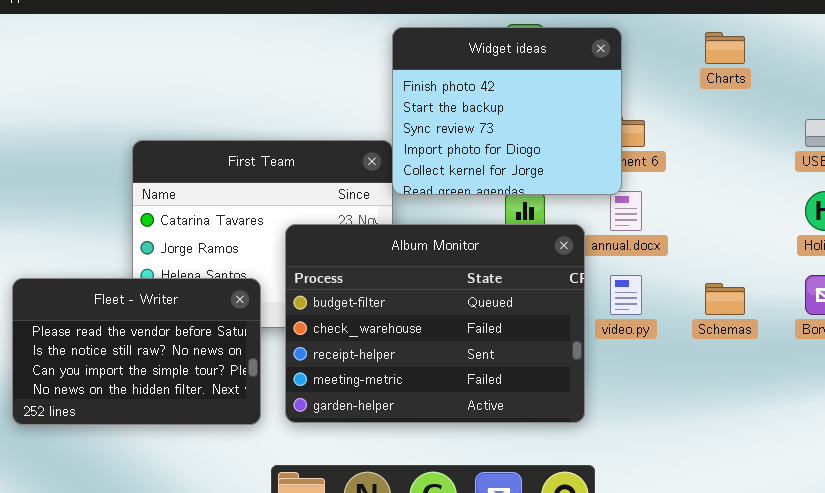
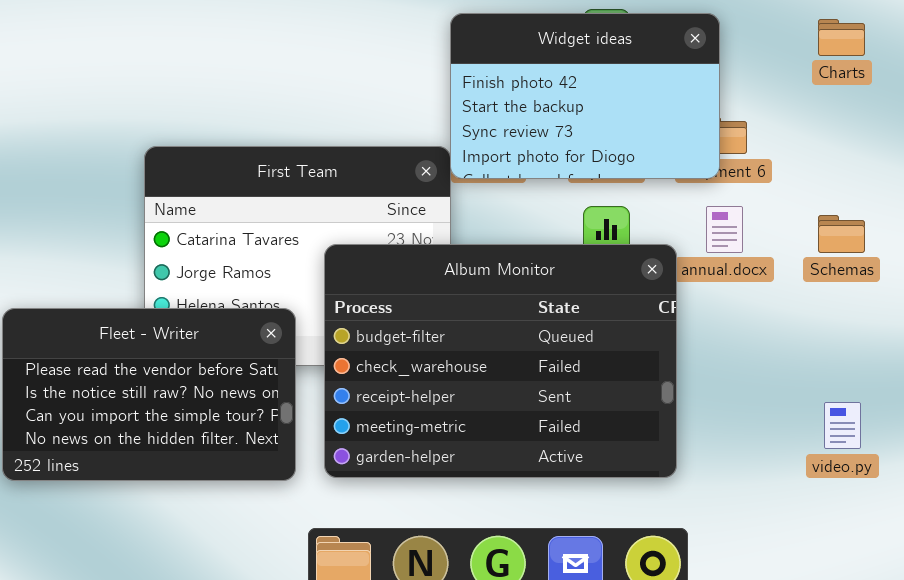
Widget ideas: [392,27,622,195] -> [450,13,720,179], resized
video.py: [610,275,642,315] -> [824,402,861,449], moved
Schemas: [705,283,745,315] -> [818,215,865,253], moved

